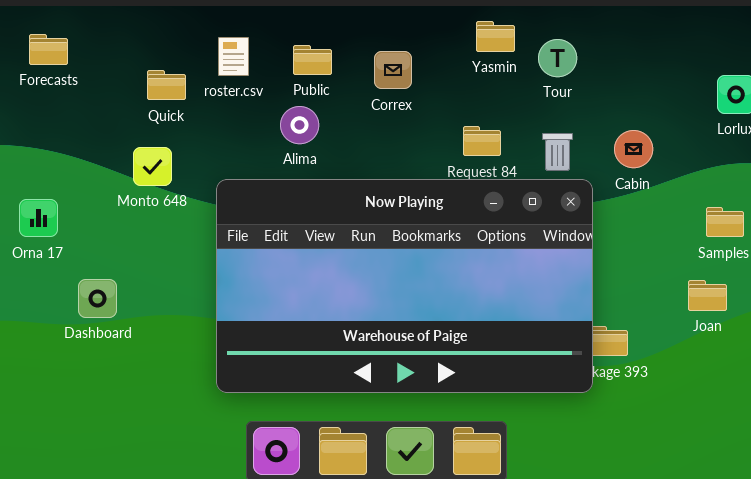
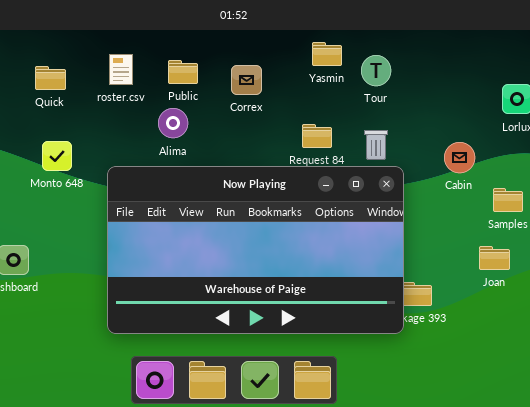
Quick: [147,70,186,100] -> [35,66,66,90], moved
Cabin: [614,130,653,168] -> [444,142,475,173], moved

